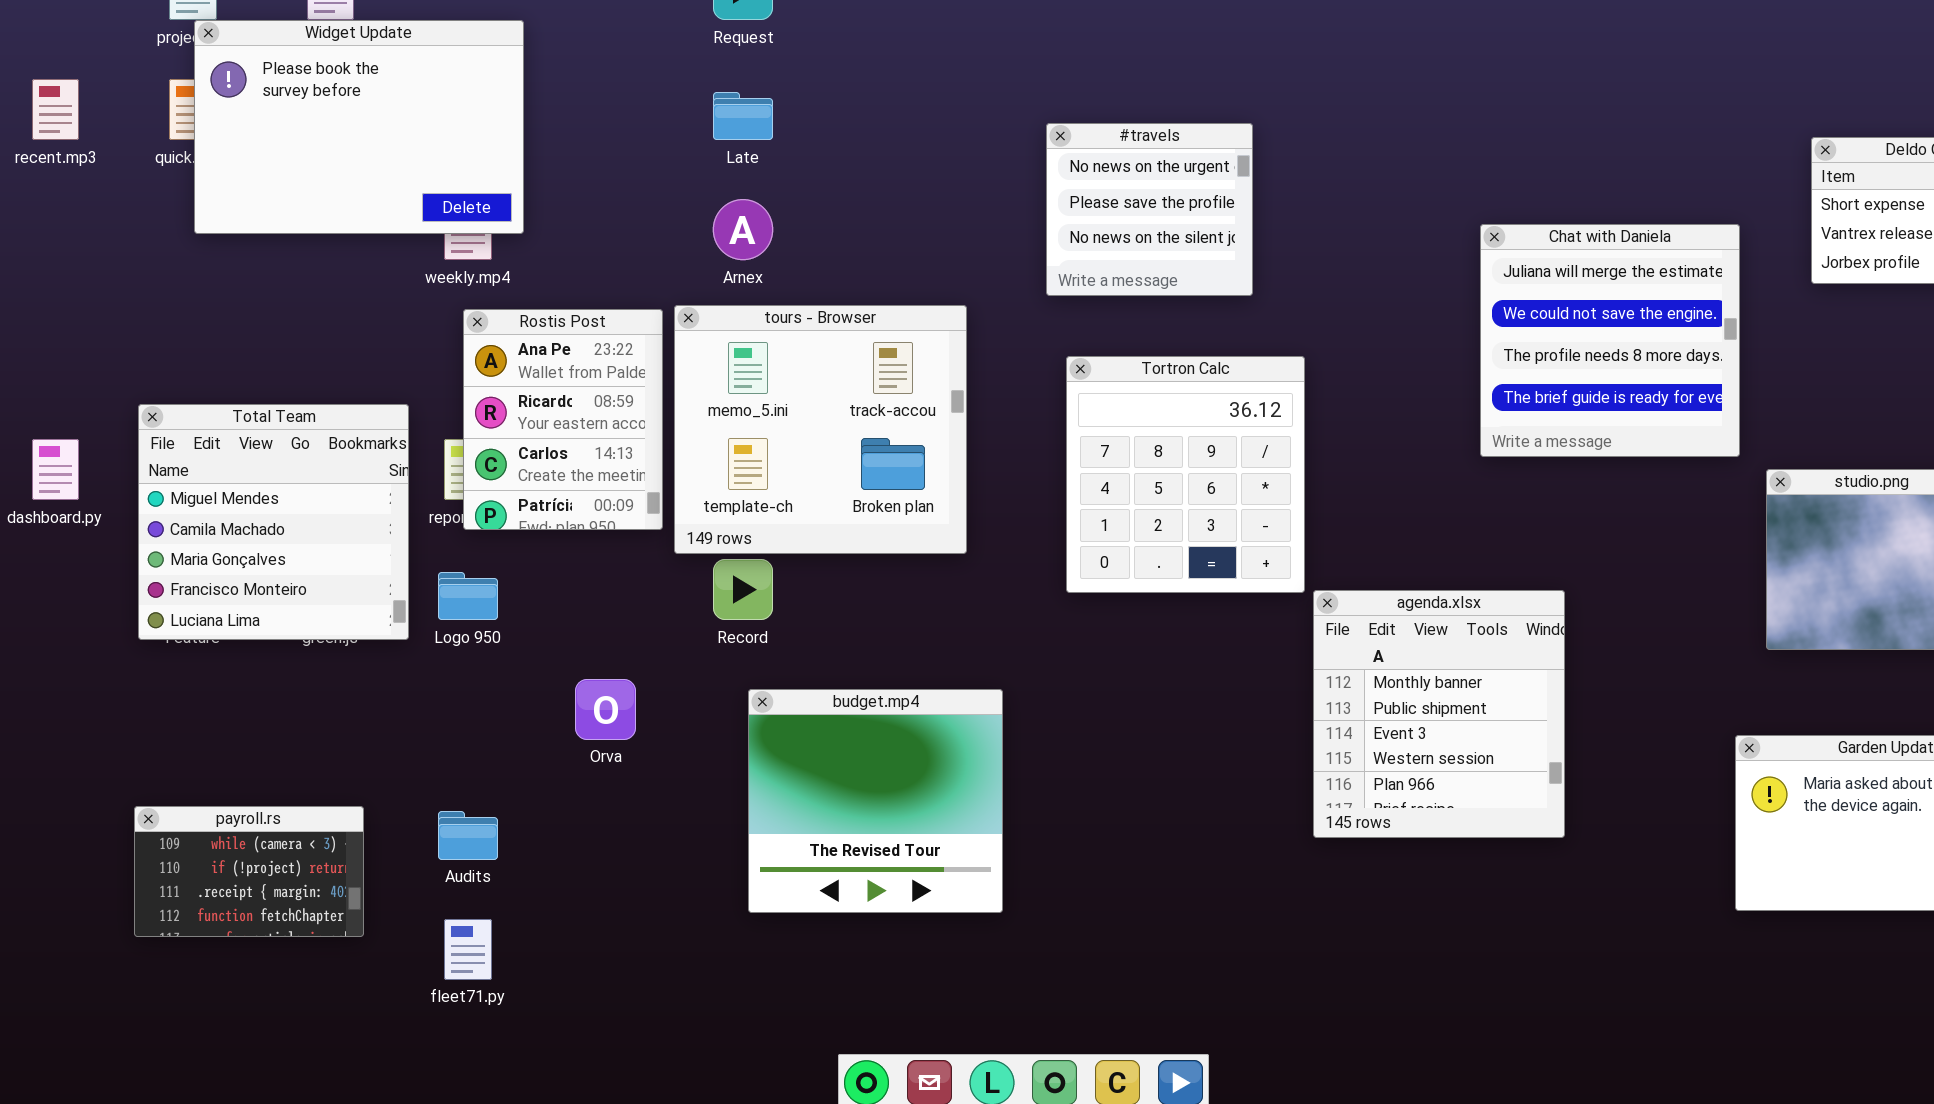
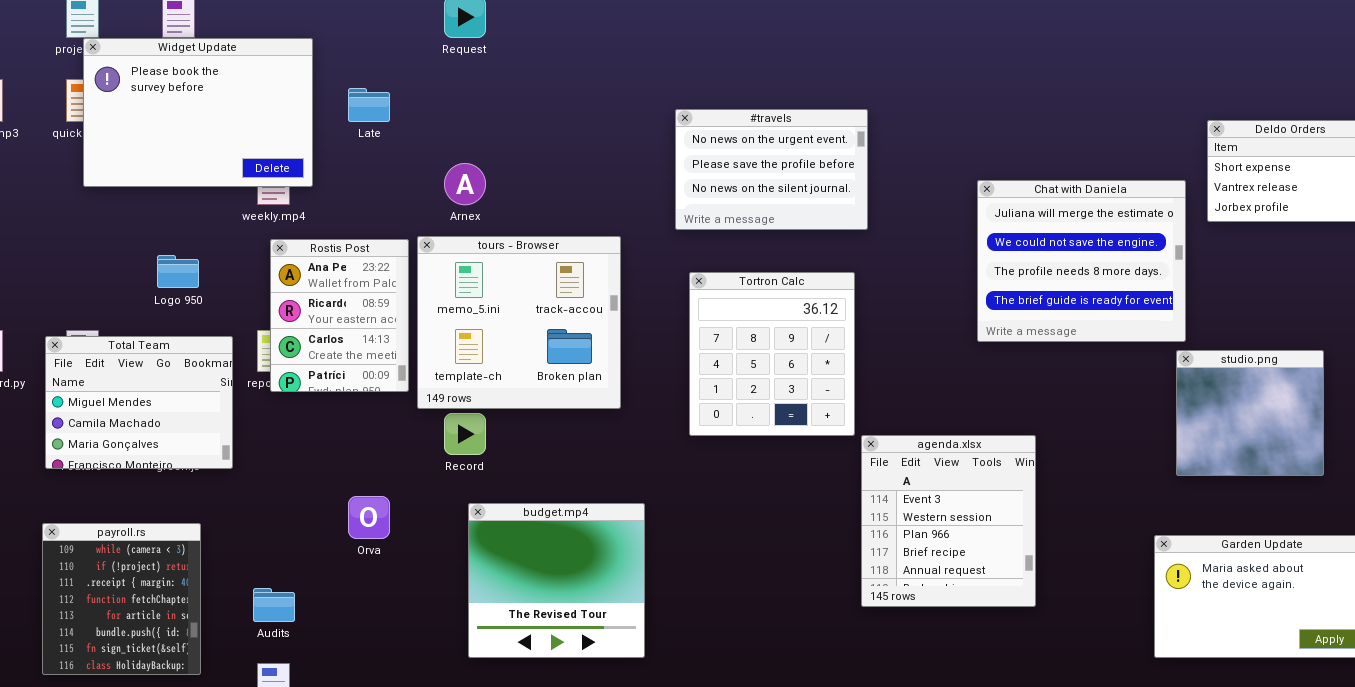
Late: [713,92,773,140] -> [348,88,390,122], moved
#travels: [1046,123,1253,296] -> [675,109,868,230], resized
Chat with Daniela: [1480,224,1740,457] -> [977,180,1186,342], resized
Total Team: [138,404,409,640] -> [45,336,233,469], resized
Logo 950: [438,572,498,620] -> [157,255,199,288], moved
agenda.xlsx: [1313,590,1565,838] -> [861,435,1036,607], scrolled down 2 rows
payroll.rs: [134,806,364,937] -> [42,523,201,675], resized

